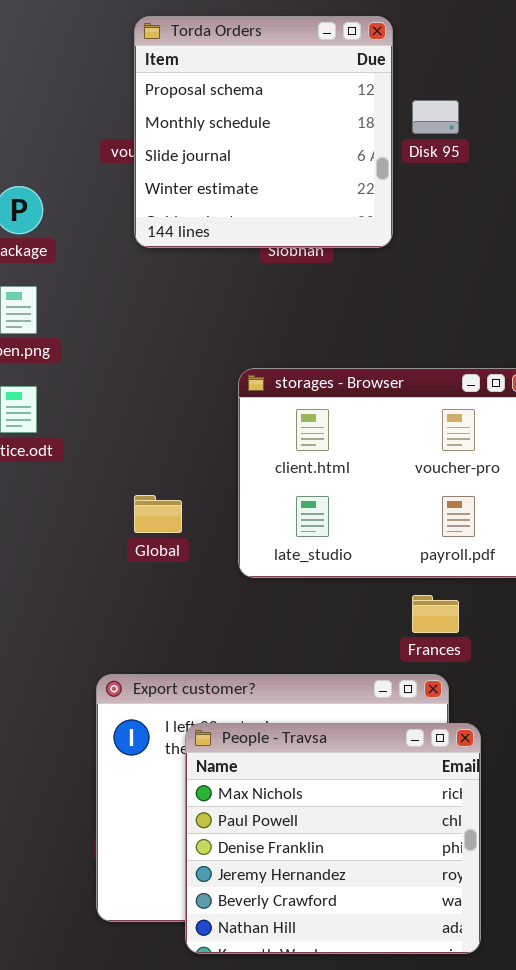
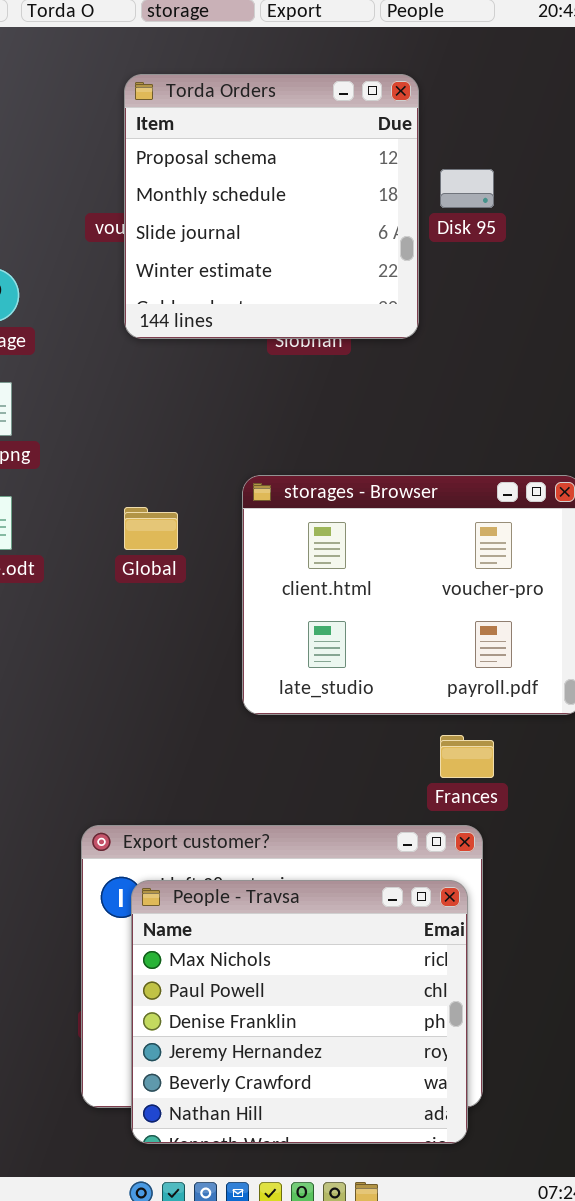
Global: [134,495,182,533] -> [124,507,178,550], moved
People - Travsa: [185,723,481,954] -> [131,880,468,1144], moved

